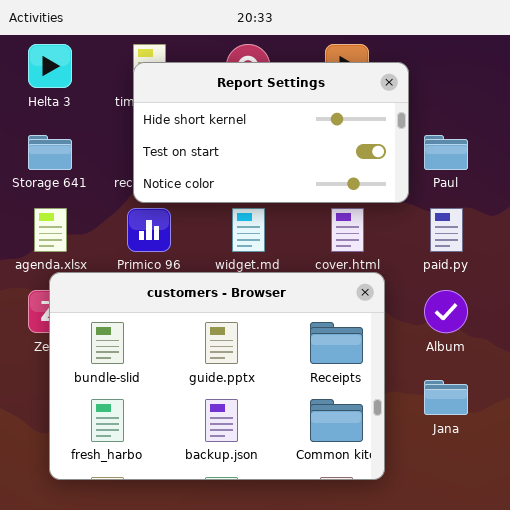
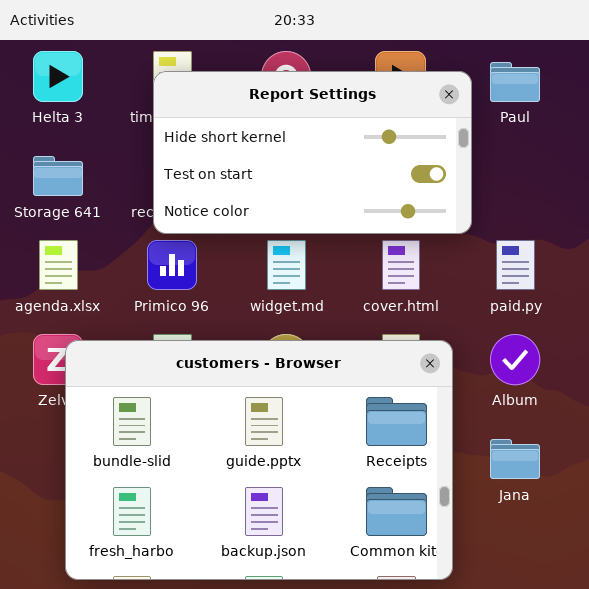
Paul: [424,135,468,170] -> [490,62,540,102], moved
customers - Browser: [49,272,385,480] -> [65,340,453,580], moved

